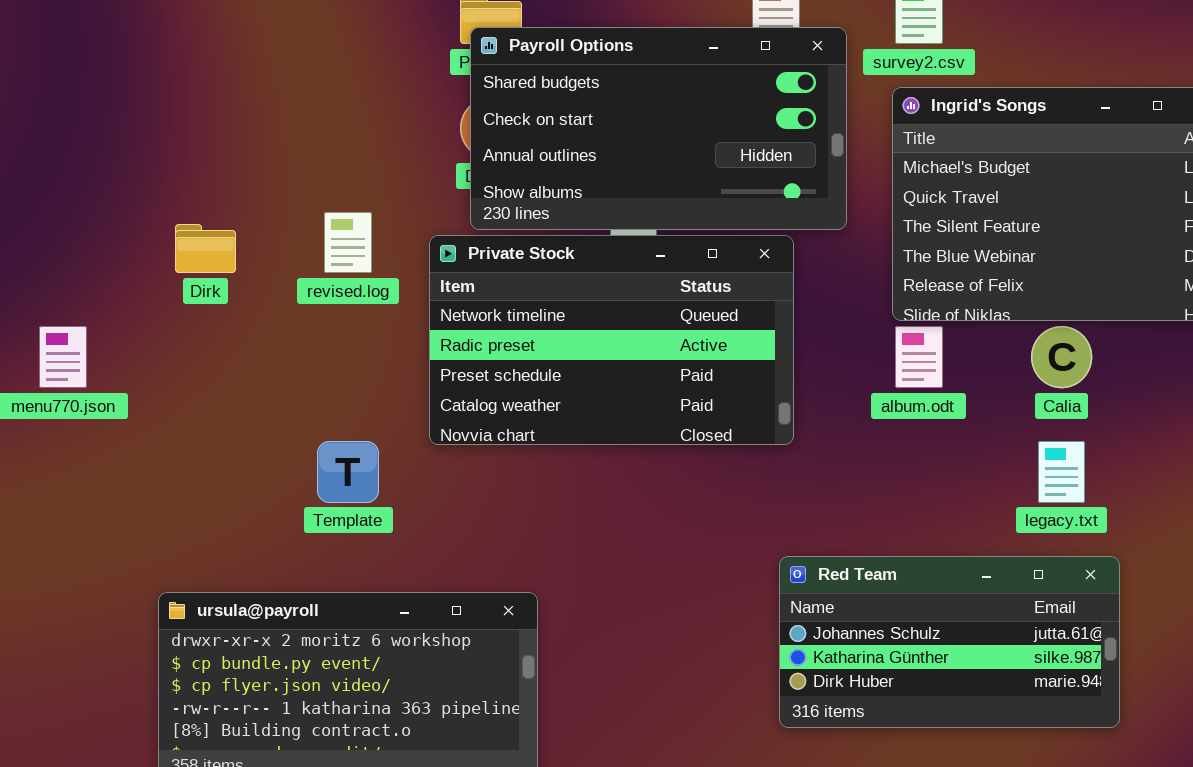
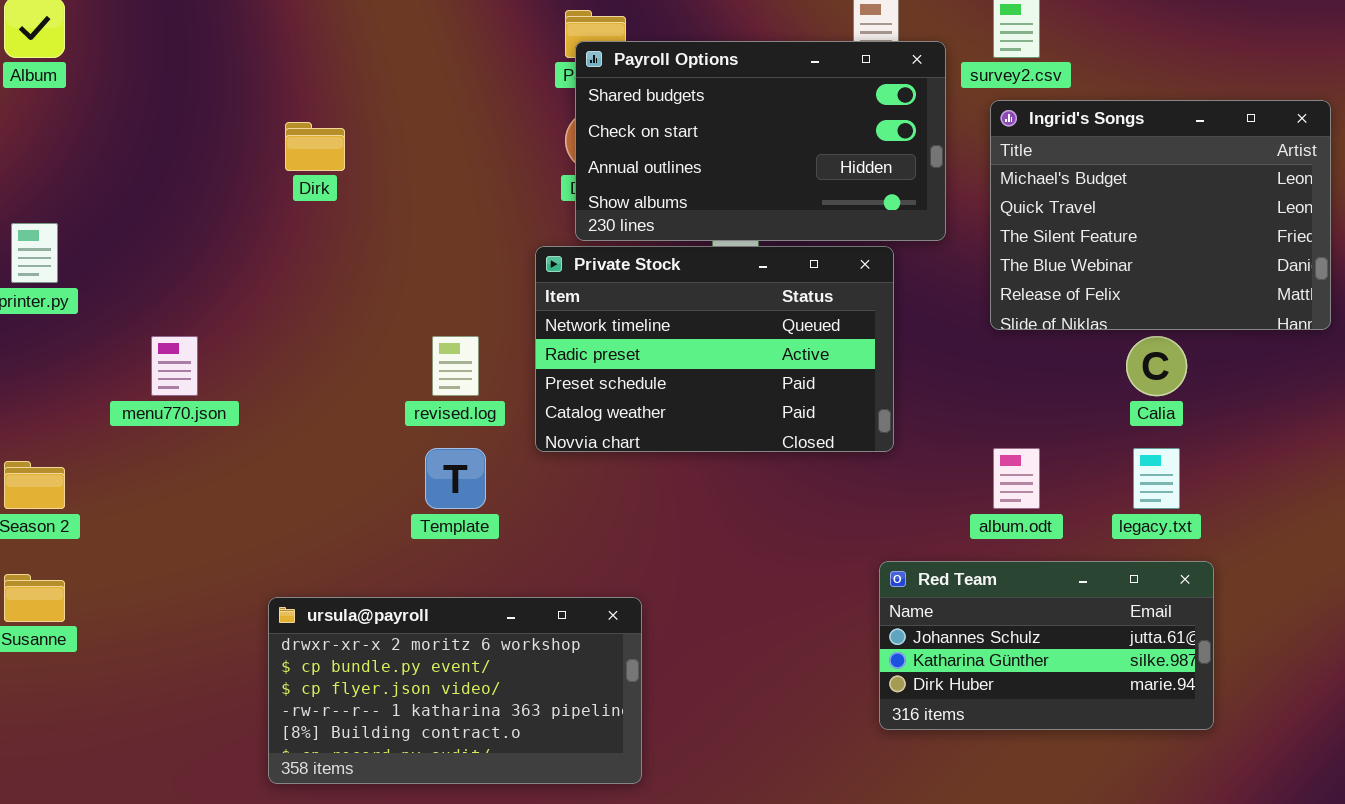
revised.log: [324,212,372,273] -> [432,336,479,396], moved
Dirk: [175,224,236,273] -> [285,122,345,171], moved
album.odt: [895,326,943,388] -> [993,448,1040,509], moved

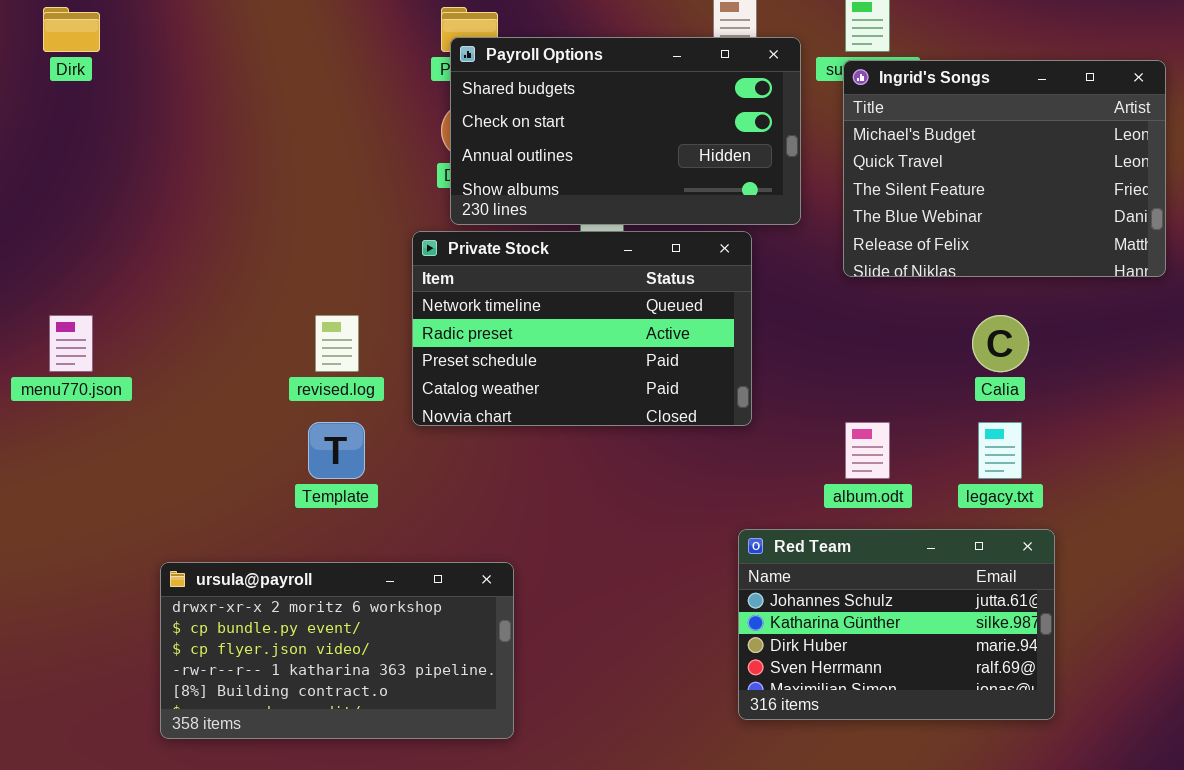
Ingrid's Songs: [990,100,1331,330] -> [843,60,1166,277], moved
Dirk: [285,122,345,171] -> [43,7,100,52], moved
Red Team: [879,561,1214,730] -> [738,529,1055,720], resized

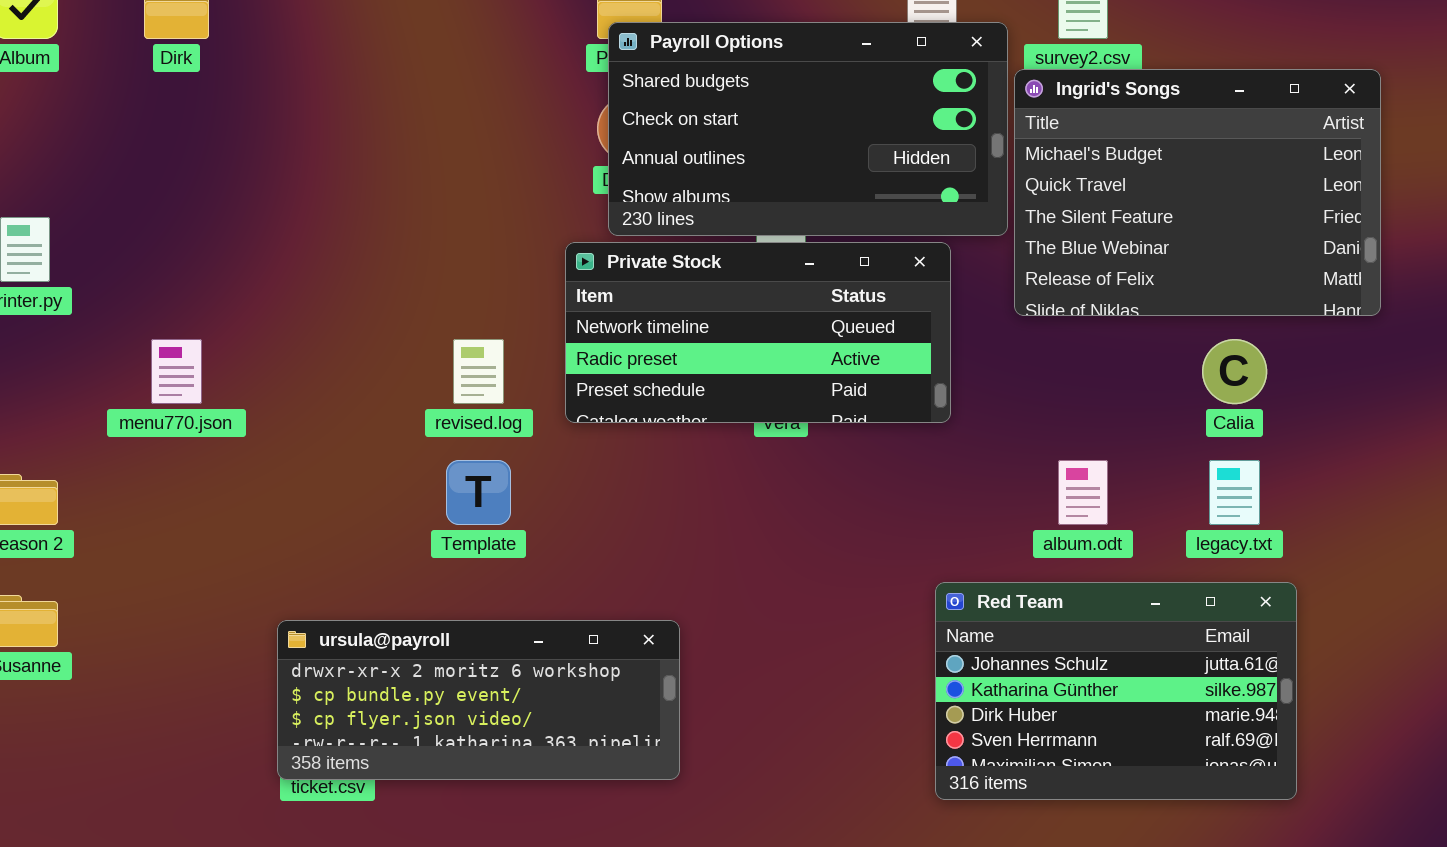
Ingrid's Songs: [843,60,1166,277] -> [1014,69,1381,316], moved
Private Stock: [412,231,752,426] -> [565,242,951,423], resized
ursula@payroll: [160,562,514,739] -> [277,620,680,780], resized

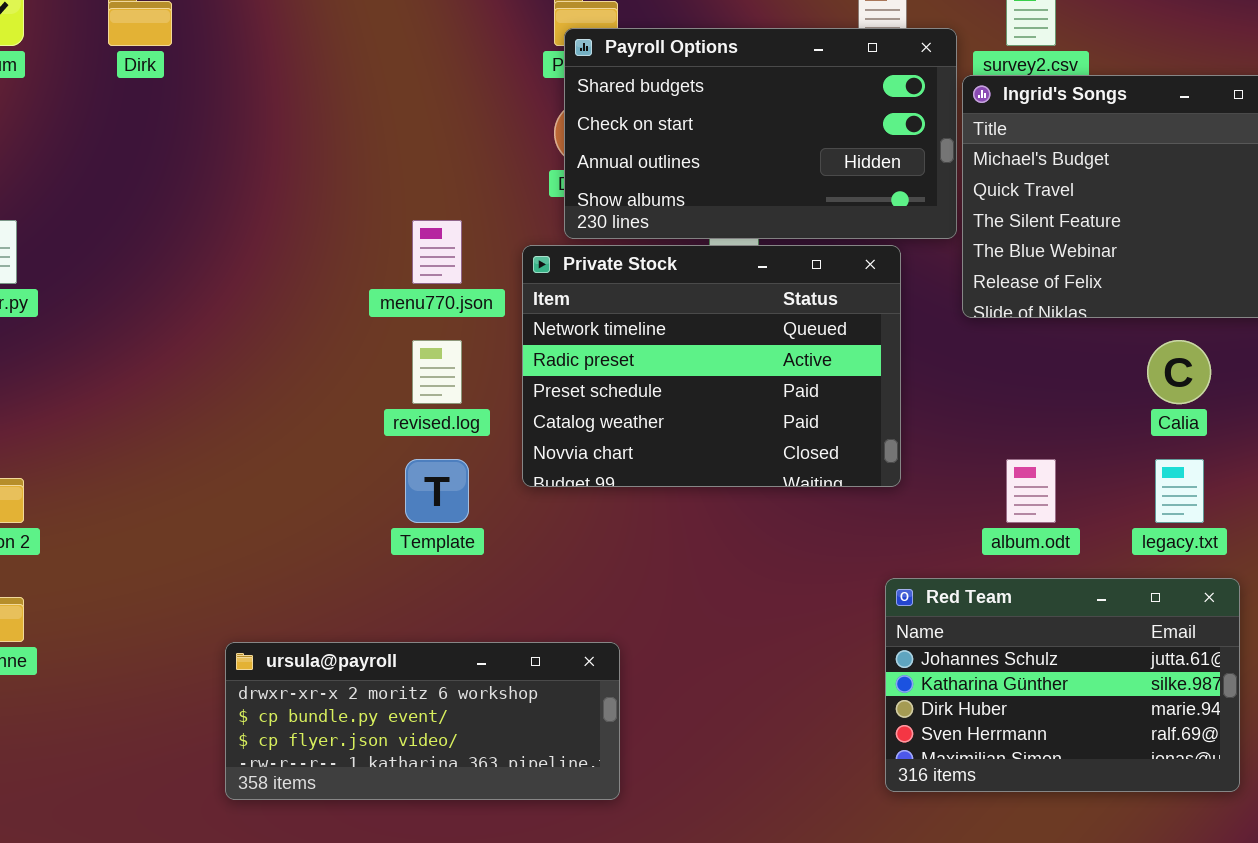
Private Stock: [565,242,951,423] -> [522,245,901,487], resized
menu770.json: [151,339,202,404] -> [412,220,462,284], moved
ursula@payroll: [277,620,680,780] -> [225,642,620,800], moved

